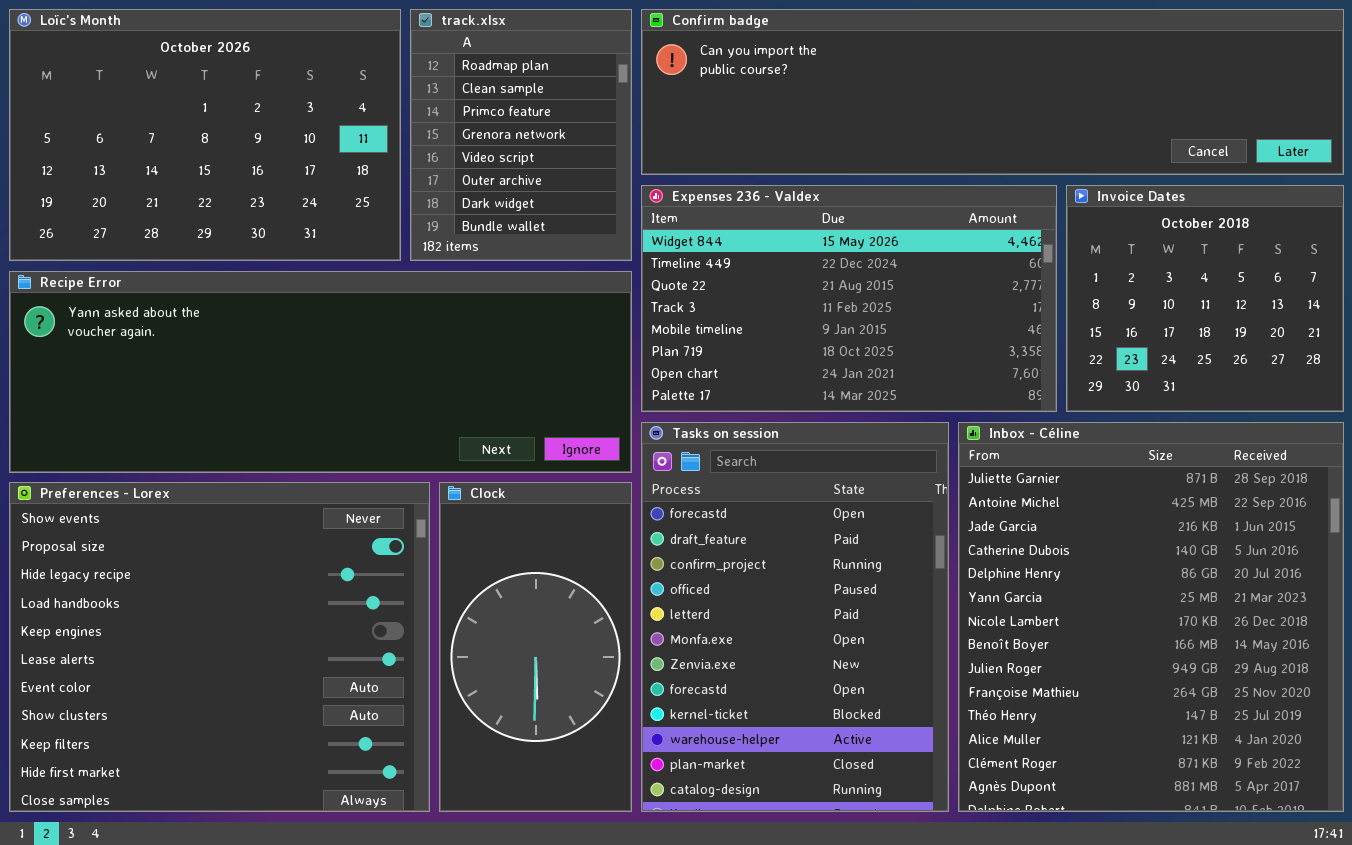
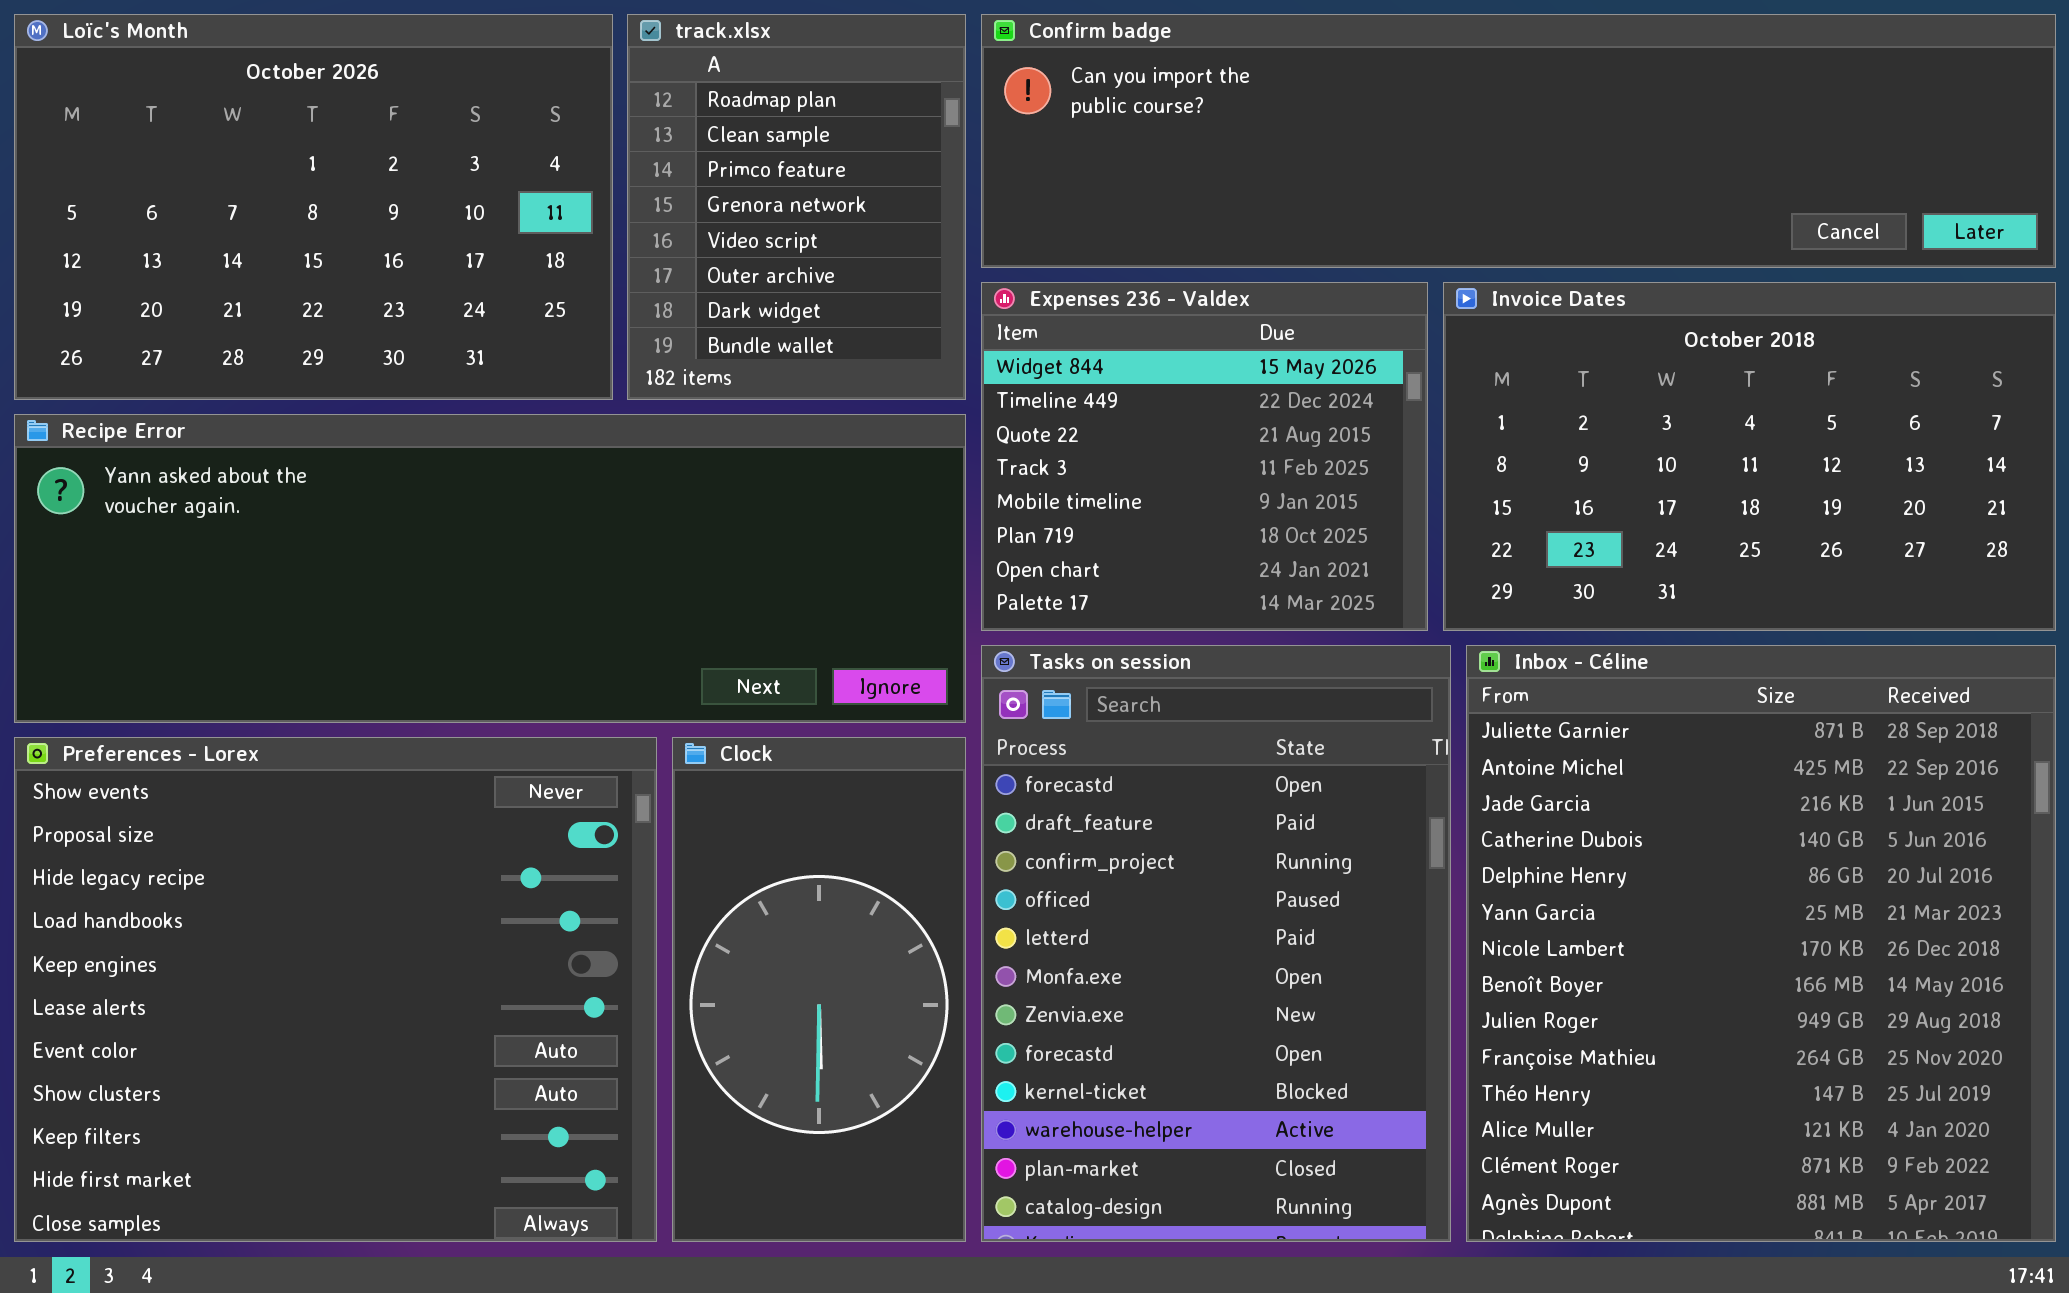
Expenses 236 - Valdex: [641,185,1057,412] -> [981,282,1428,631], resized
Invoice Dates: [1066,185,1344,412] -> [1443,282,2056,631], resized

